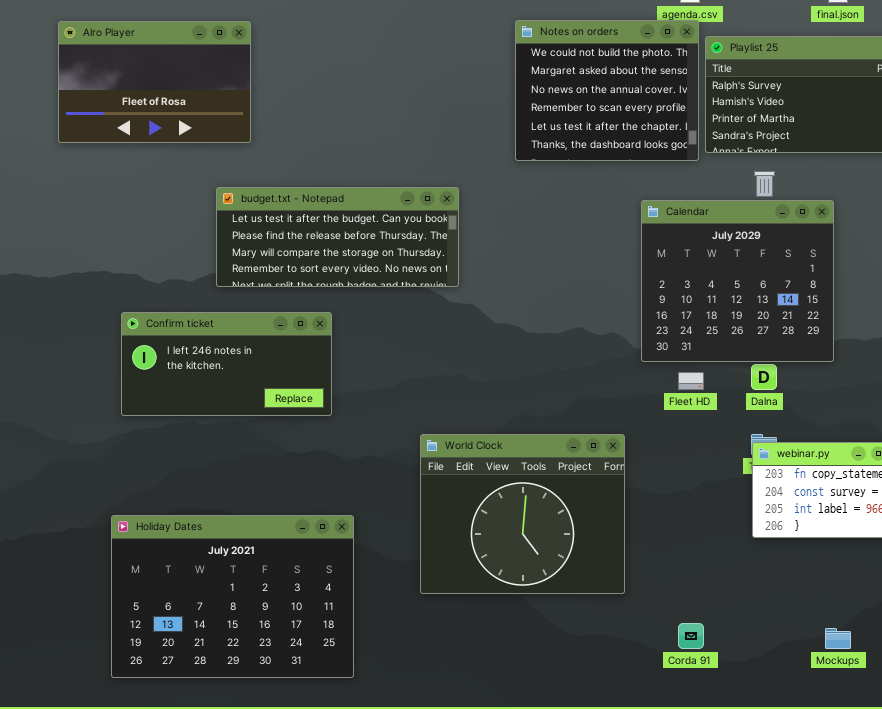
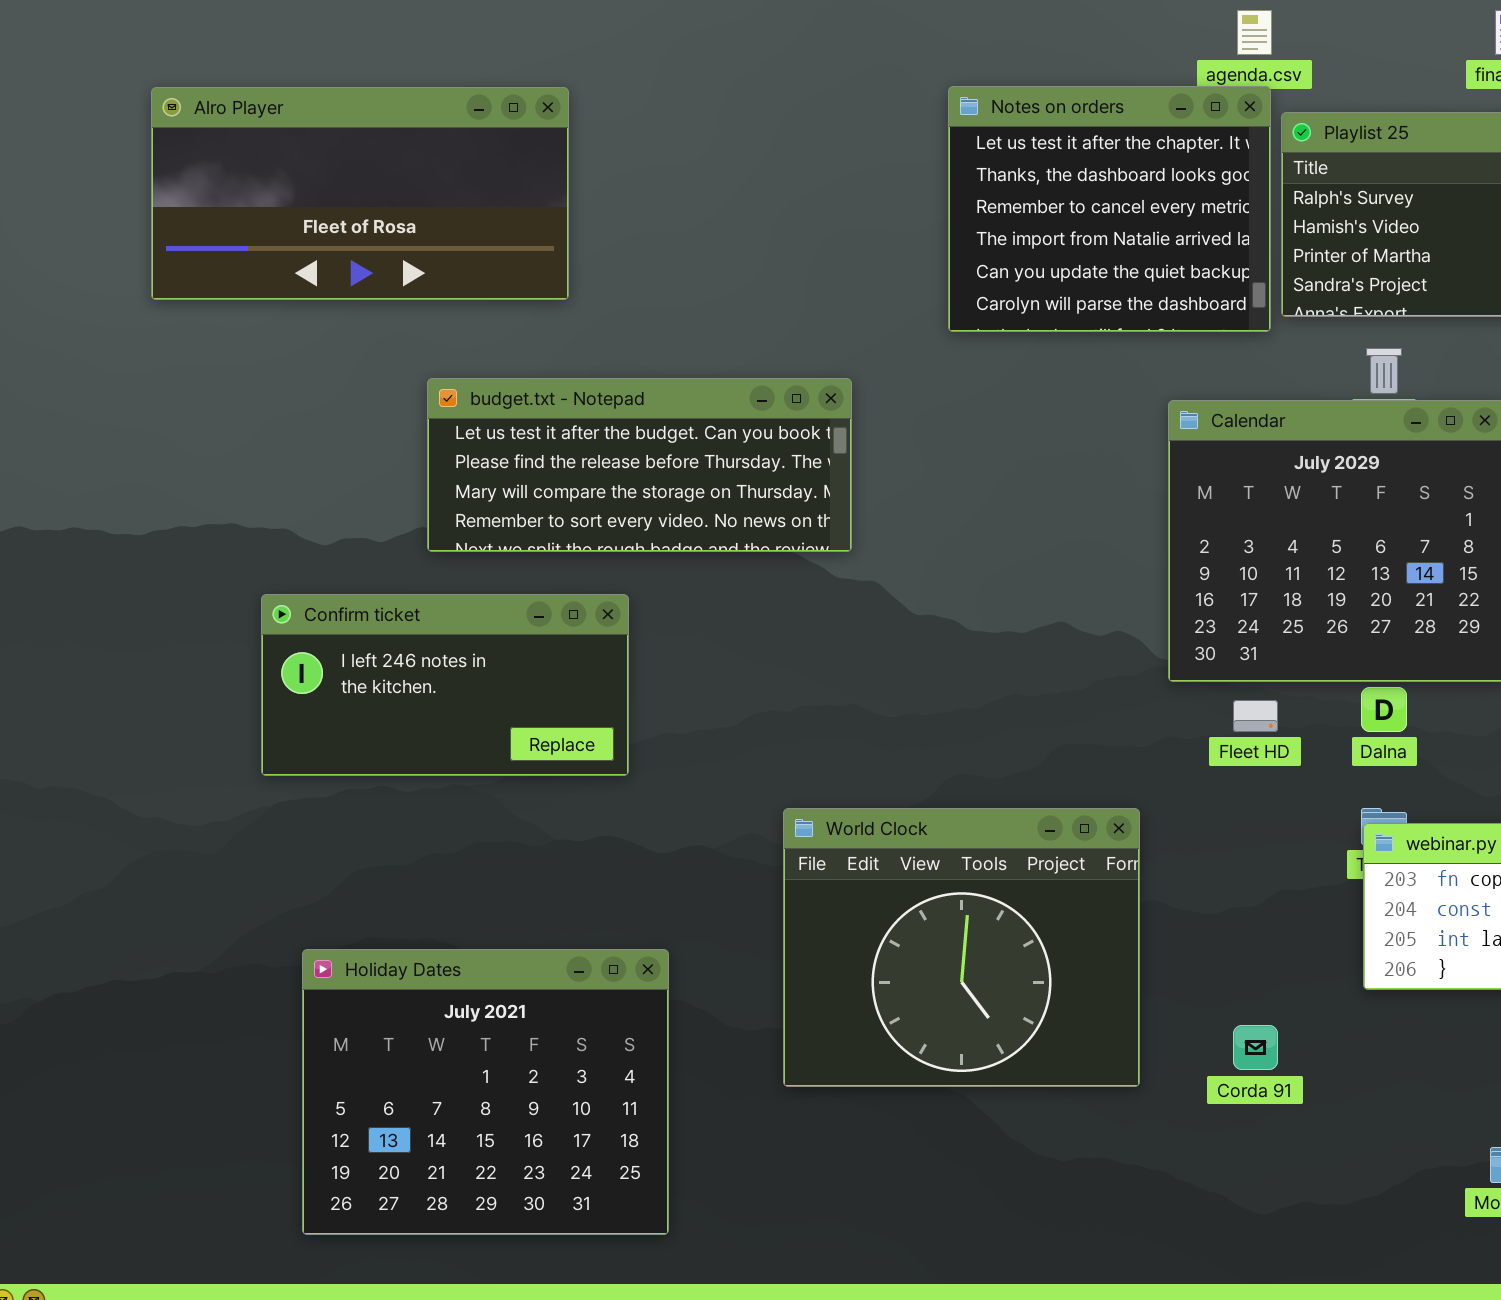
Notes on orders: [515,20,699,161] -> [948,86,1271,332], scrolled down 4 rows
Alro Player: [58,21,251,143] -> [151,87,569,300], resized
Holiday Dates: [111,515,354,678] -> [302,949,669,1235], resized
Corda 91: [678,623,704,649] -> [1233,1025,1278,1070], moved

